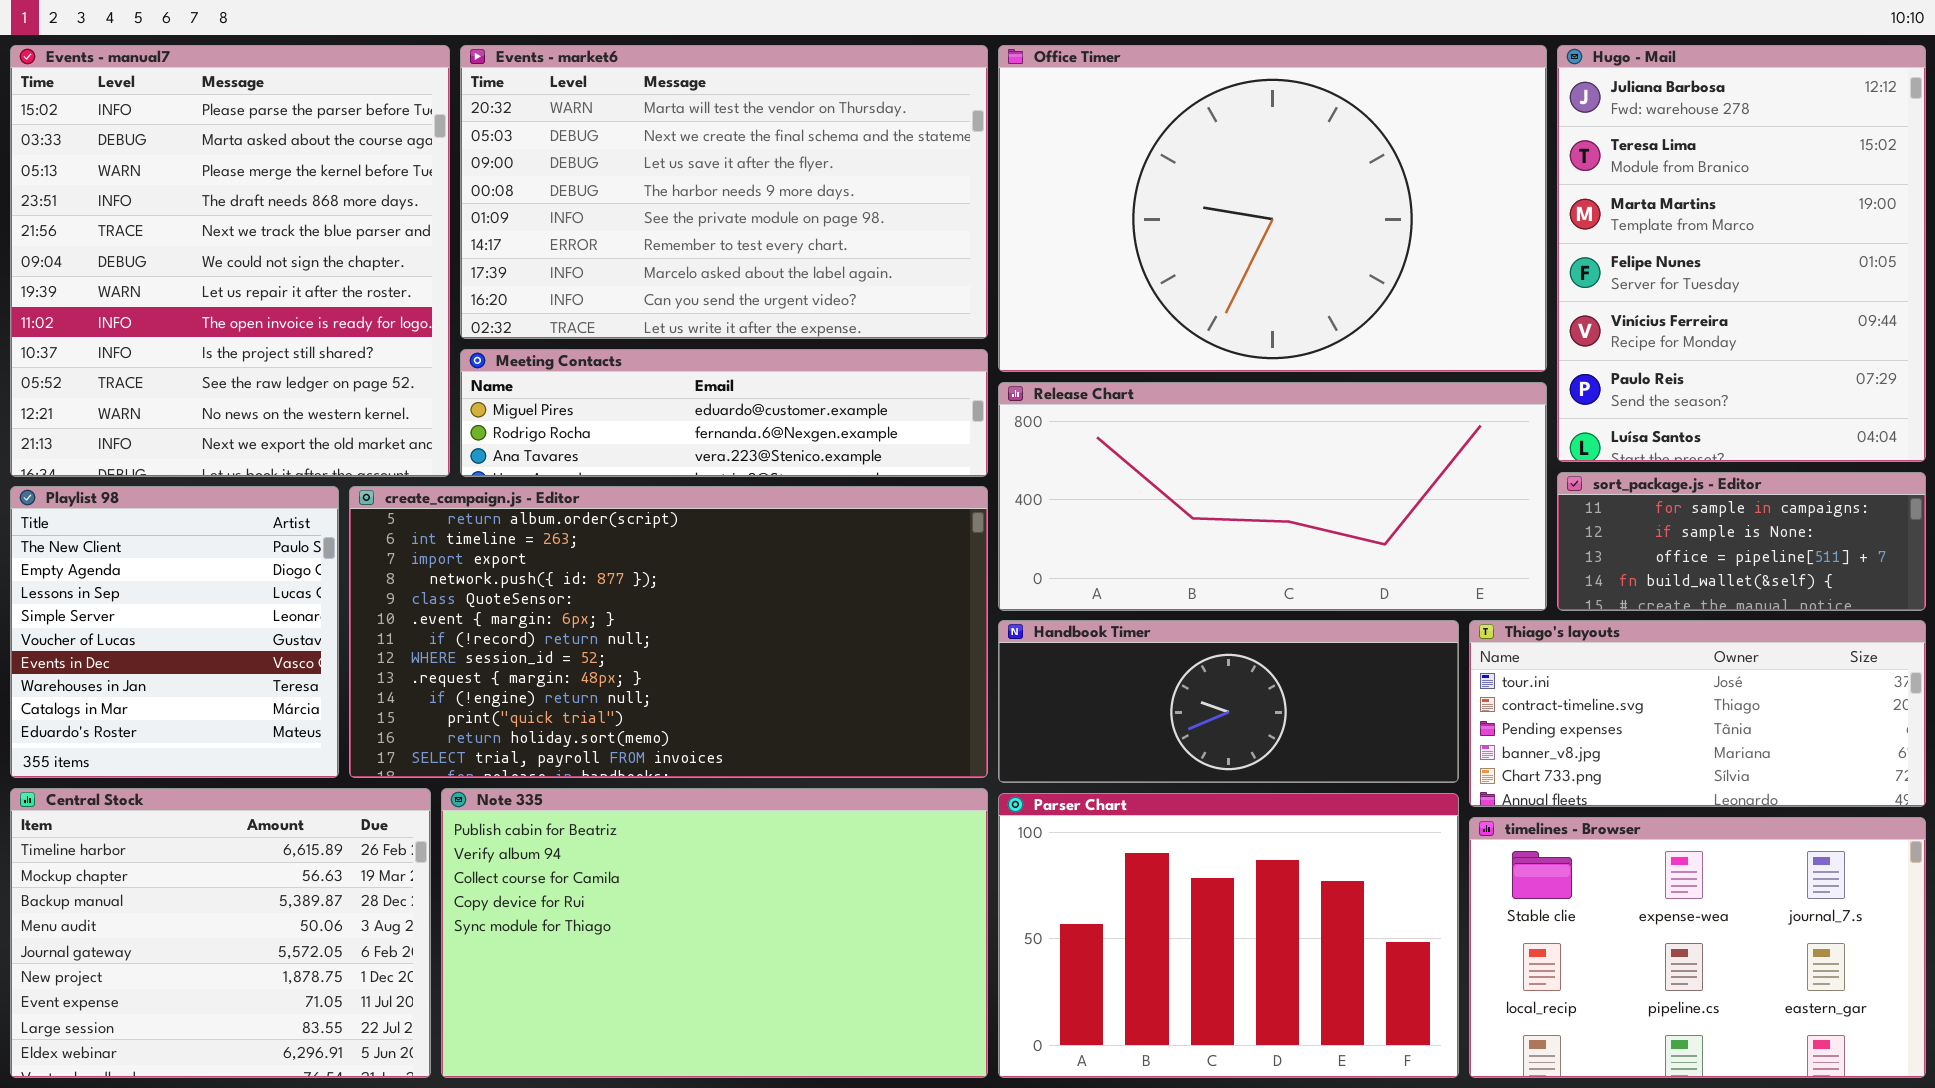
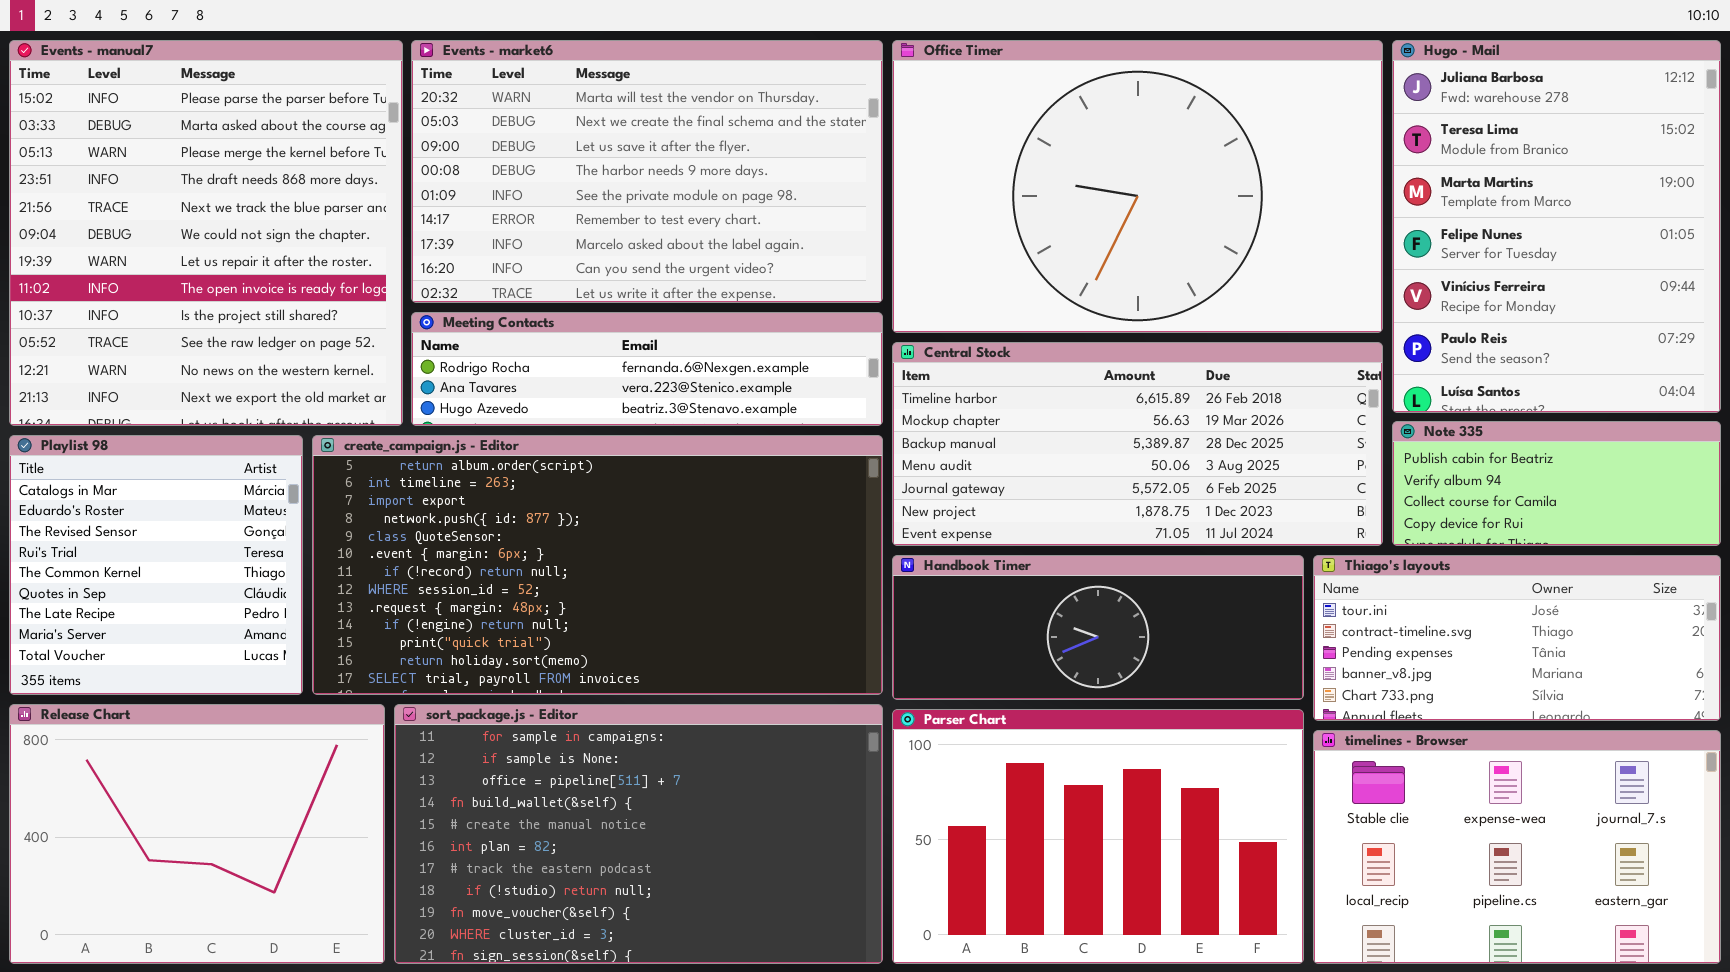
Meeting Contacts: [460,349,988,477] -> [411,312,883,426], scrolled down 1 row
Release Chart: [998,382,1547,611] -> [9,704,385,964], moved, resized
sort_package.js - Editor: [1557,472,1926,611] -> [394,704,883,964], moved, resized
Playlist 98: [10,486,339,778] -> [9,435,303,695], scrolled down 7 rows
Central Stock: [10,788,431,1078] -> [892,342,1383,546], moved, resized
Note 335: [441,788,988,1078] -> [1392,421,1721,546], moved, resized

